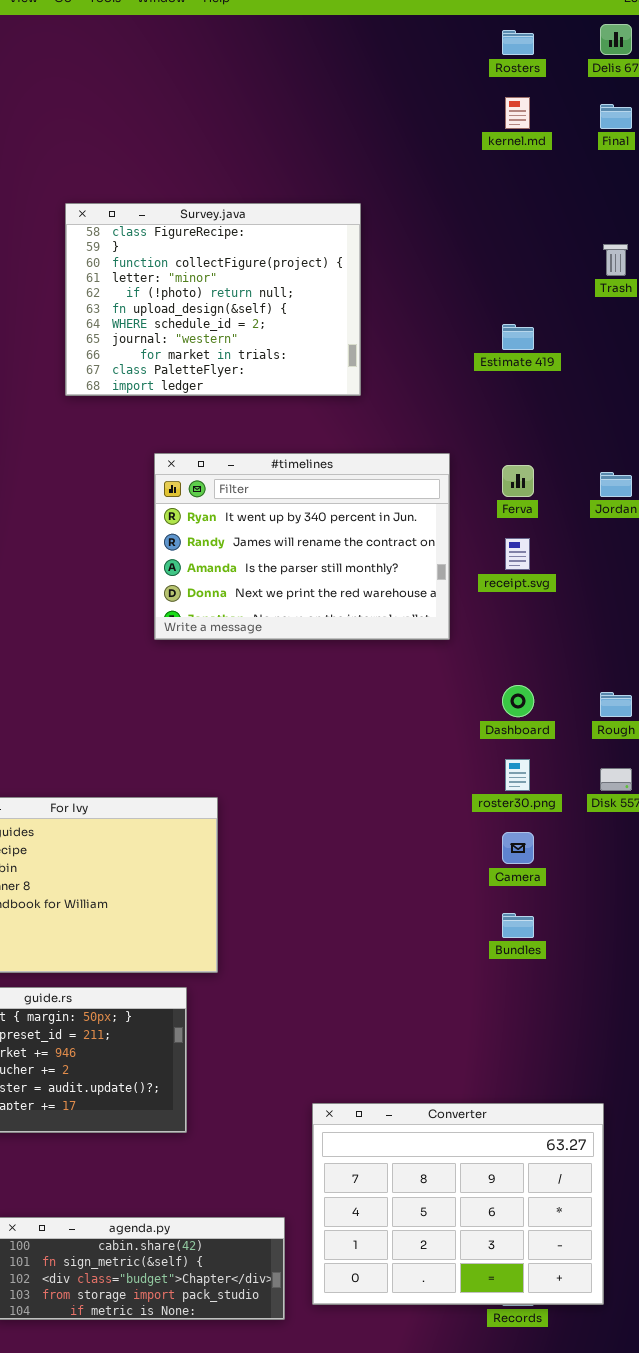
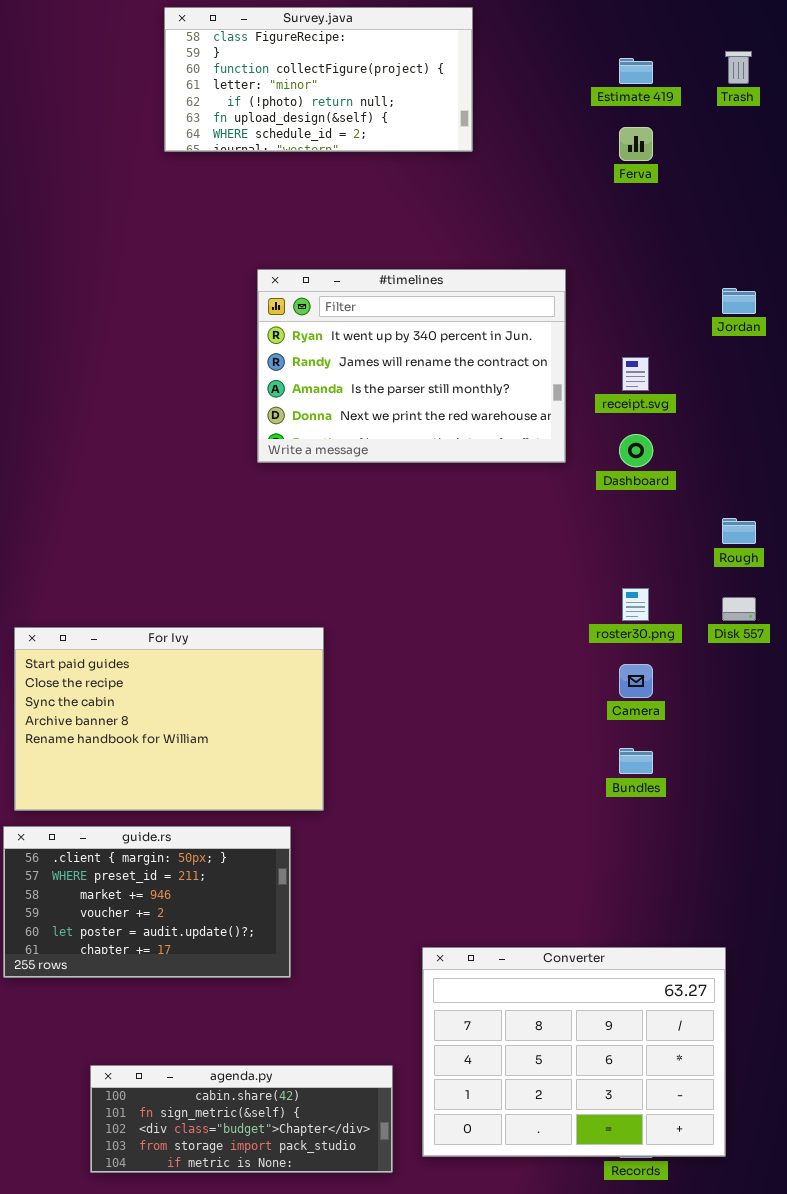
Survey.java: [65,203,361,396] -> [164,7,473,152], resized
Estimate 419: [502,324,534,350] -> [619,58,653,84], moved
Ferva: [502,465,534,497] -> [619,127,653,161], moved
Dashboard: [502,685,534,717] -> [619,434,653,467], moved

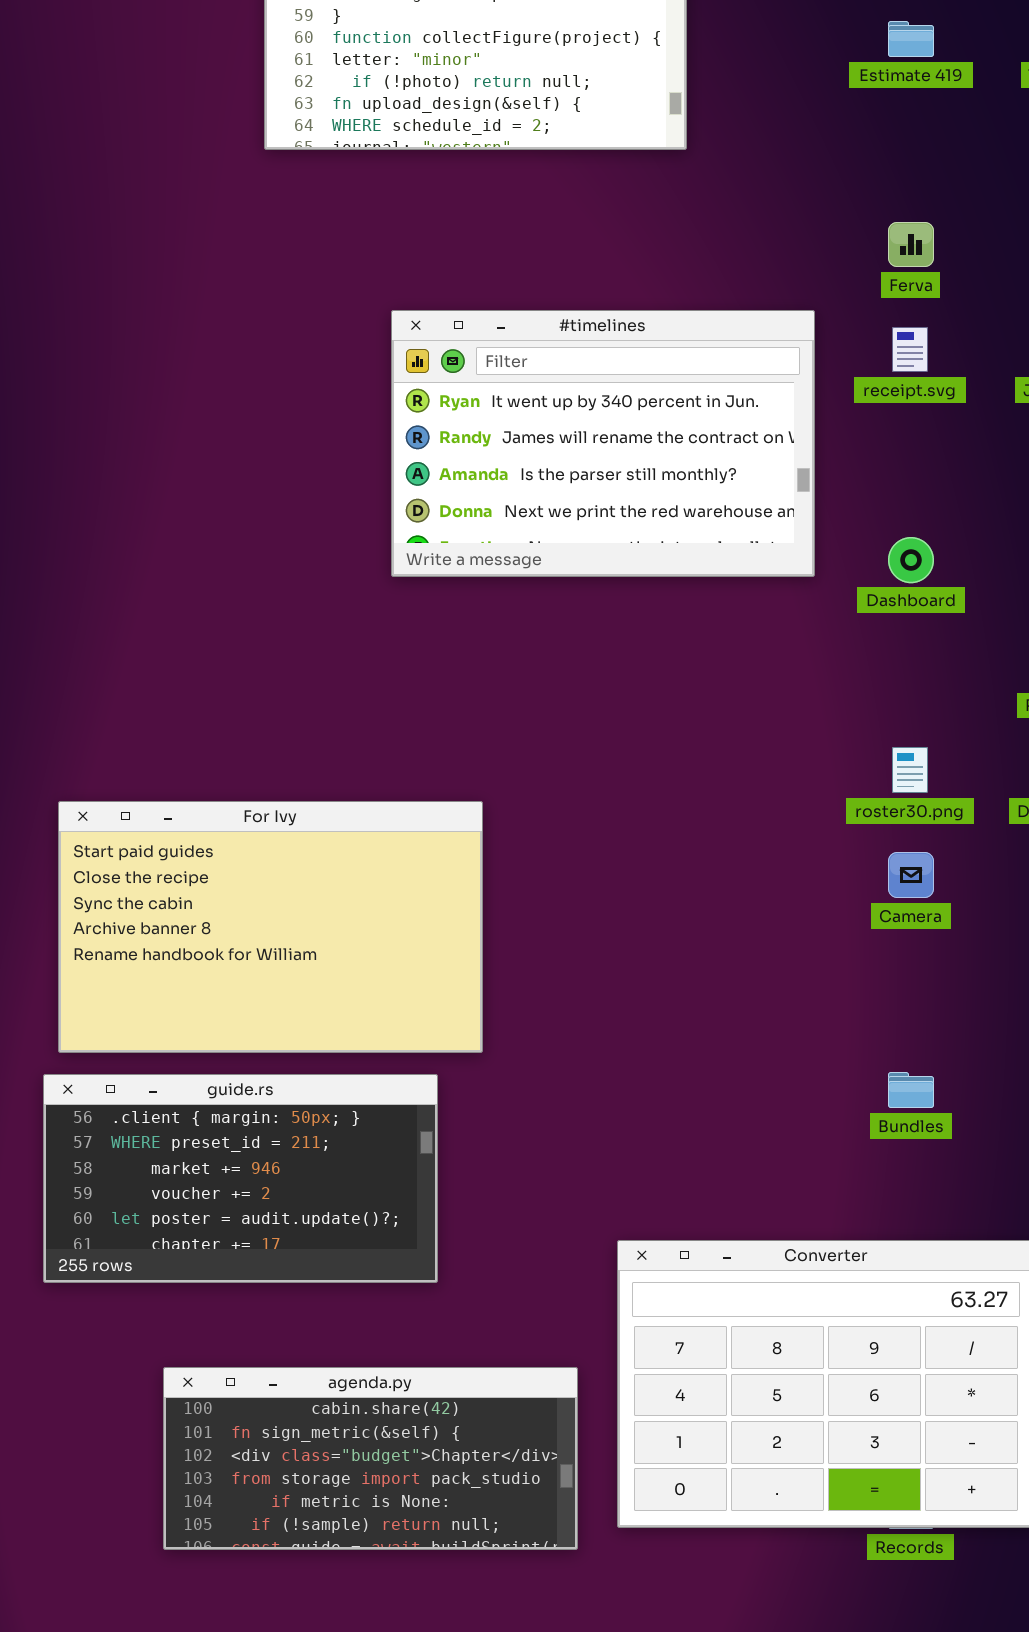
Ferva: [619,127,653,161] -> [888,222,934,267], moved
receipt.svg: [622,357,649,391] -> [892,327,928,372], moved
Bundles: [619,748,653,774] -> [888,1072,934,1108], moved
agenda.py: [90,1065,393,1173] -> [163,1367,578,1550], resized

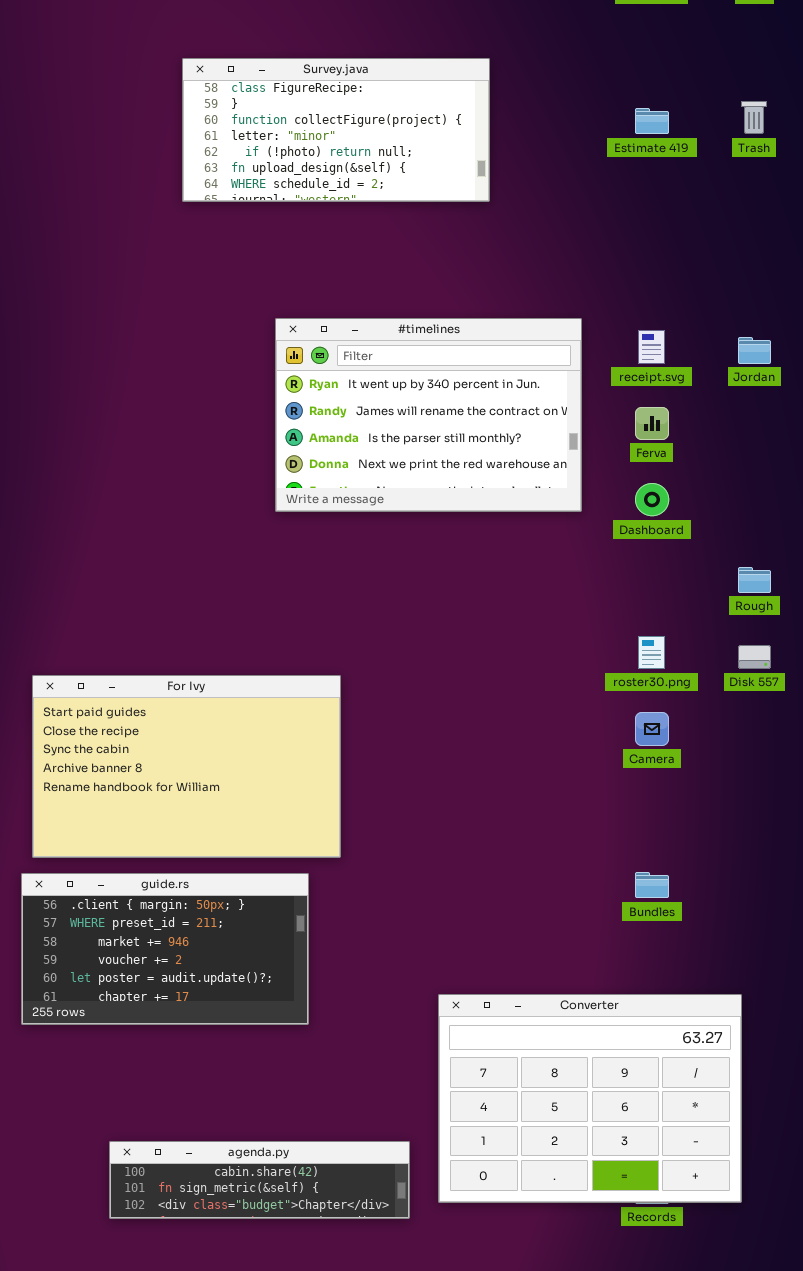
Ferva: [888,222,934,267] -> [635,407,669,440], moved
agenda.py: [163,1367,578,1550] -> [109,1141,410,1219], resized

